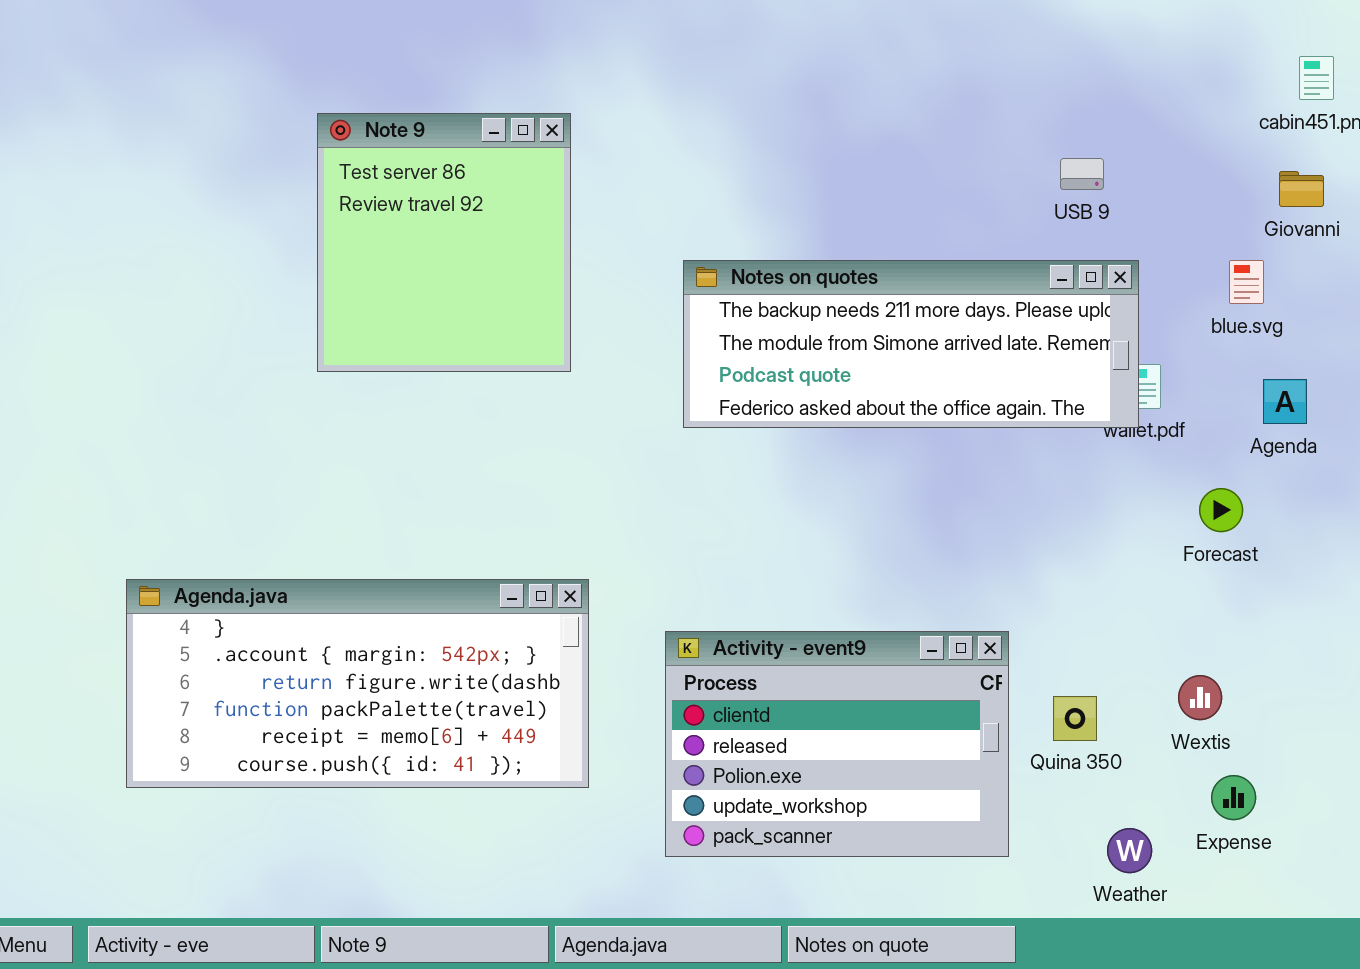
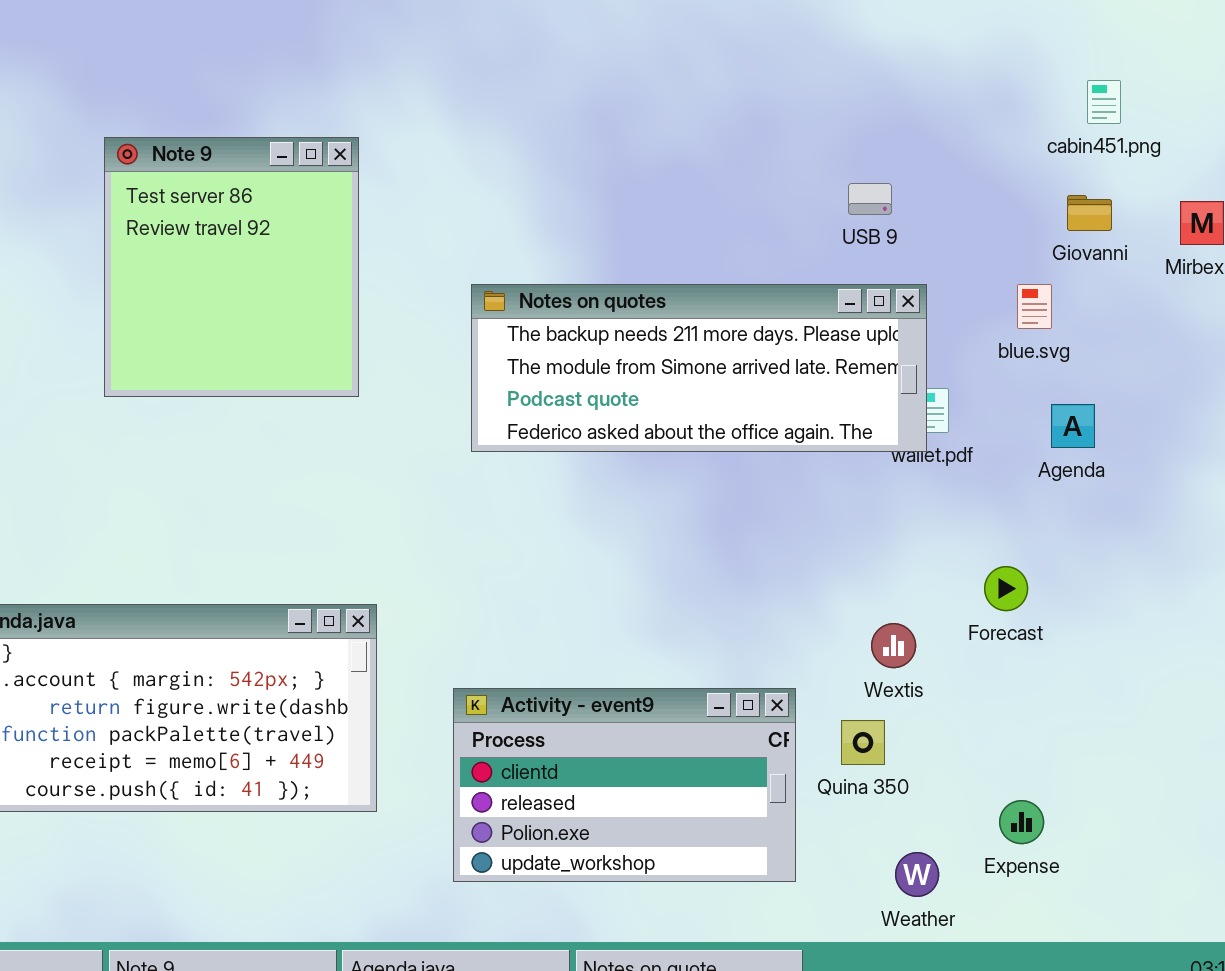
Forecast: [1199,488,1243,532] -> [984,566,1028,611], moved
Activity - event9: [665,631,1009,857] -> [453,688,796,882], resized
Wextis: [1178,675,1222,720] -> [871,623,916,668], moved

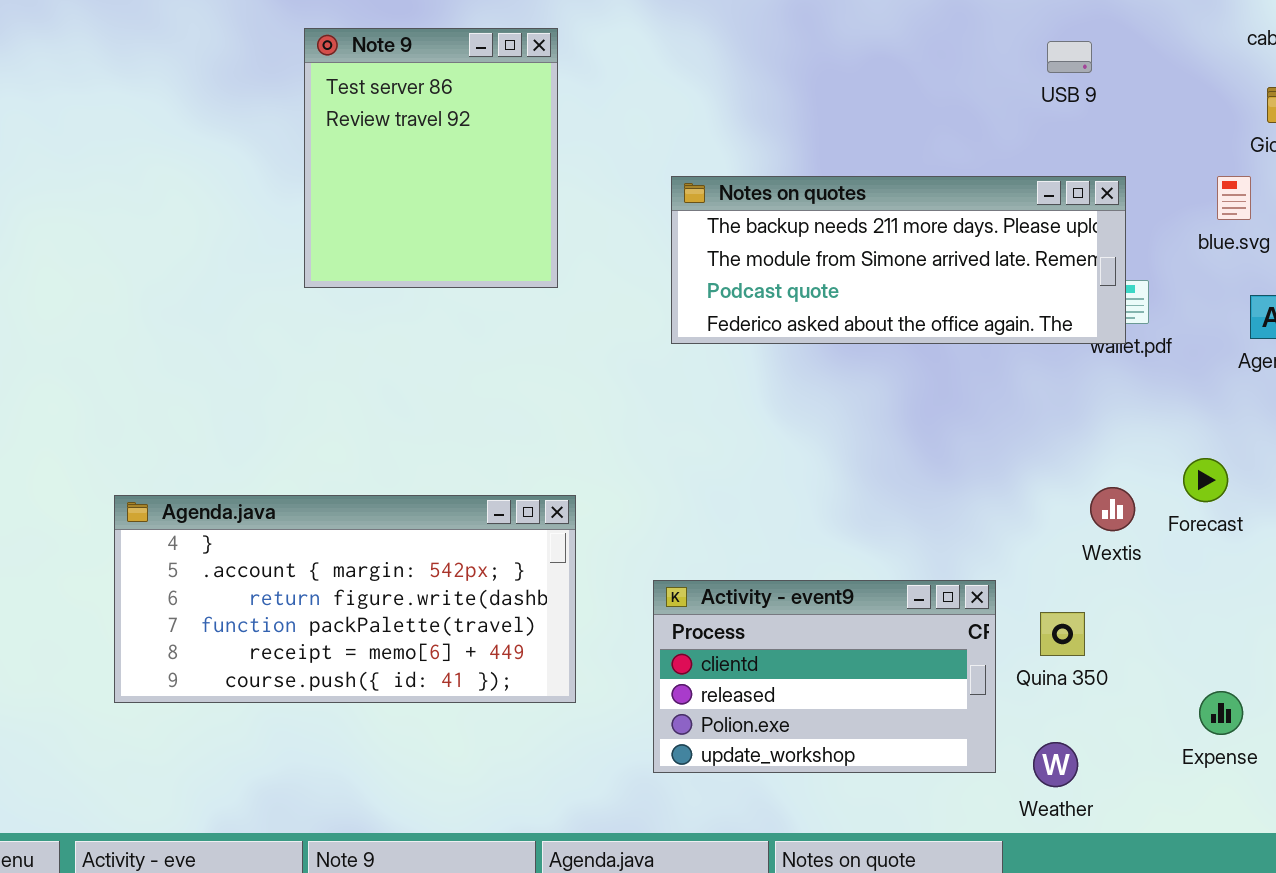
USB 9: [848,183,892,215] -> [1047,41,1092,73], moved
Wextis: [871,623,916,668] -> [1090,487,1135,531], moved
Weather: [895,852,939,897] -> [1033,742,1078,787], moved

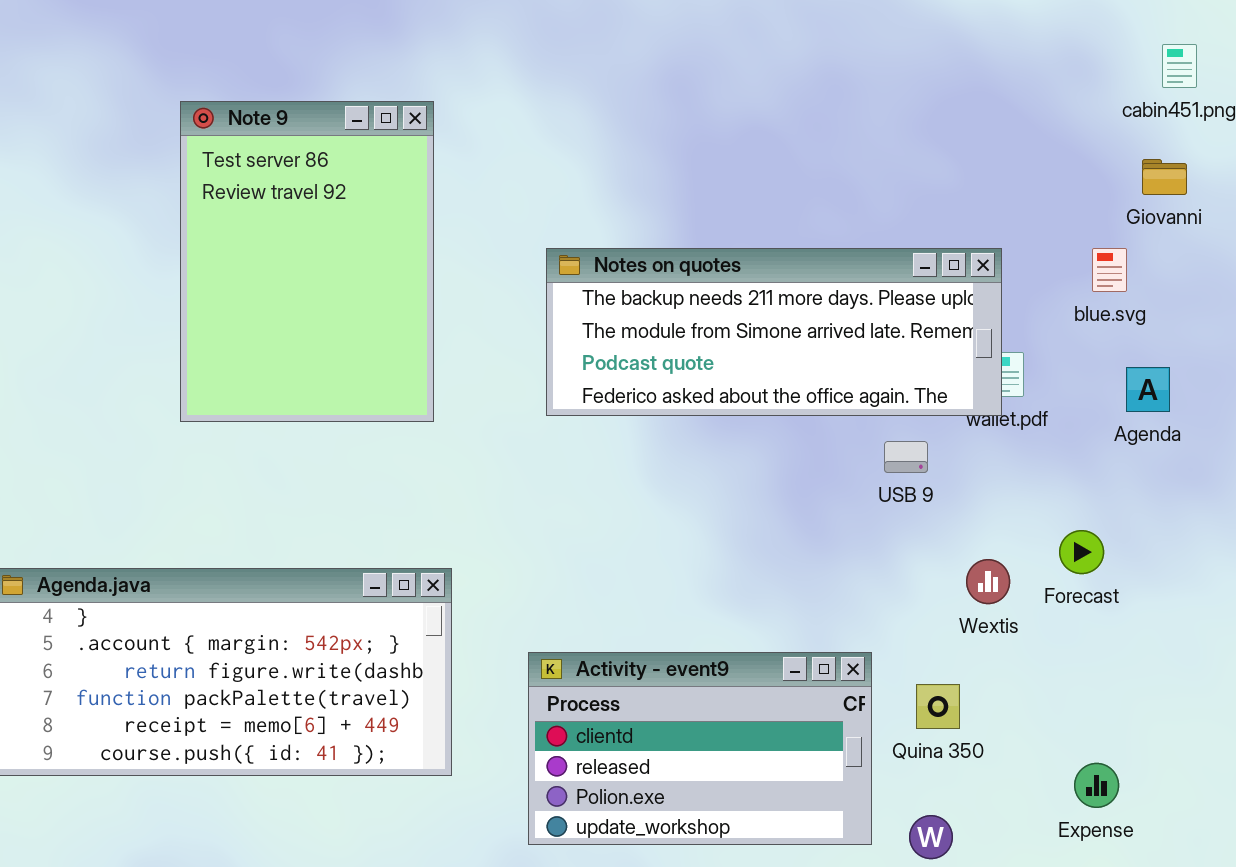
Note 9: [304,28,558,288] -> [180,101,434,422], resized
USB 9: [1047,41,1092,73] -> [884,441,928,473], moved

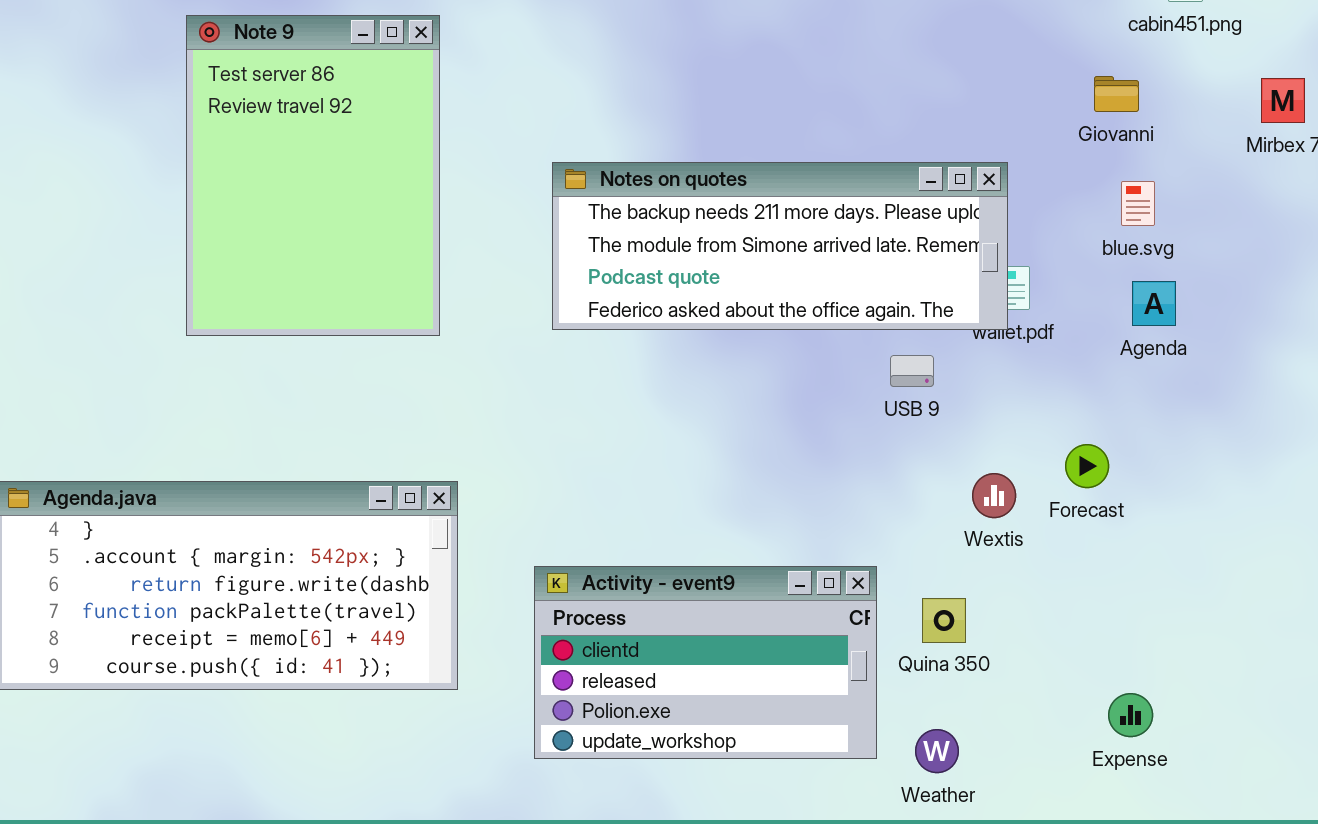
Giovanni: [1142,159,1187,195] -> [1094,76,1139,112], moved
blue.svg: [1092,248,1127,292] -> [1121,181,1155,226], moved
Expense: [1074,763,1119,808] -> [1108,693,1153,737], moved

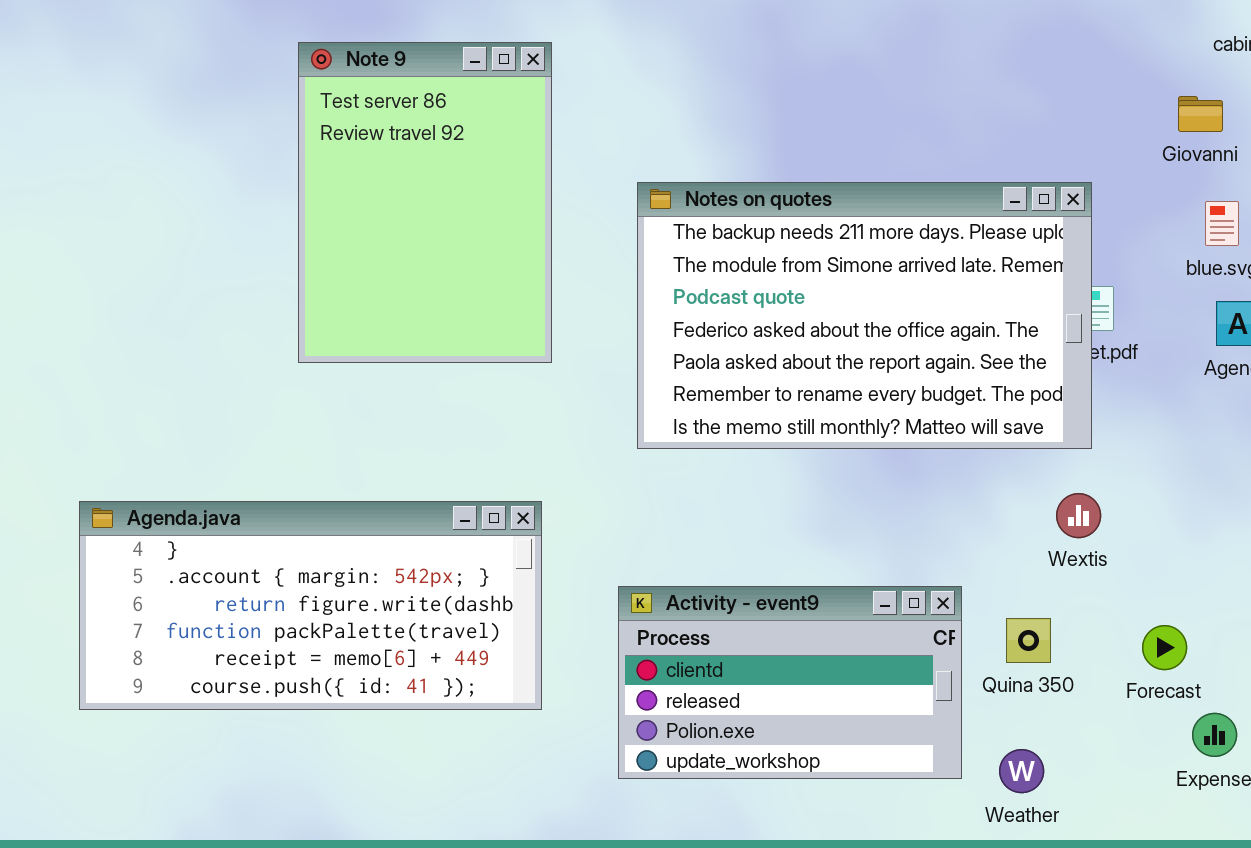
Note 9: [186,15,440,336] -> [298,42,552,363], moved
Notes on quotes: [552,162,1008,330] -> [637,182,1092,449], resized
Forecast: [1065,444,1109,488] -> [1142,625,1187,670], moved

